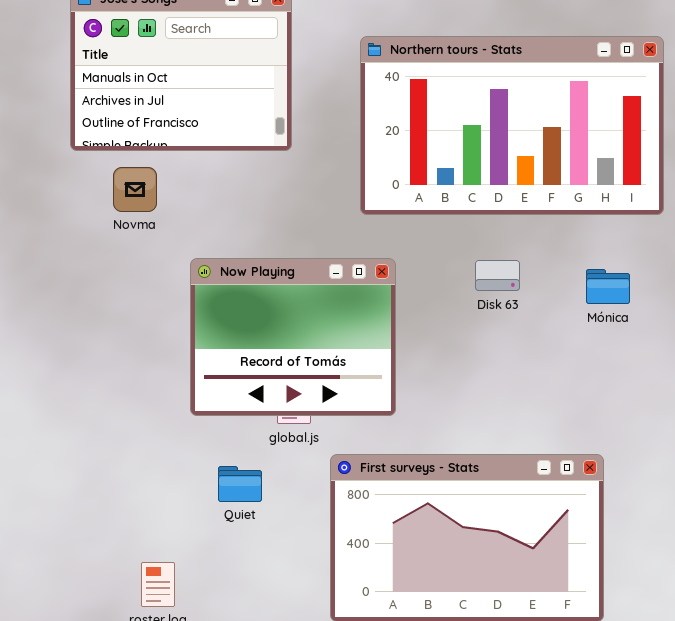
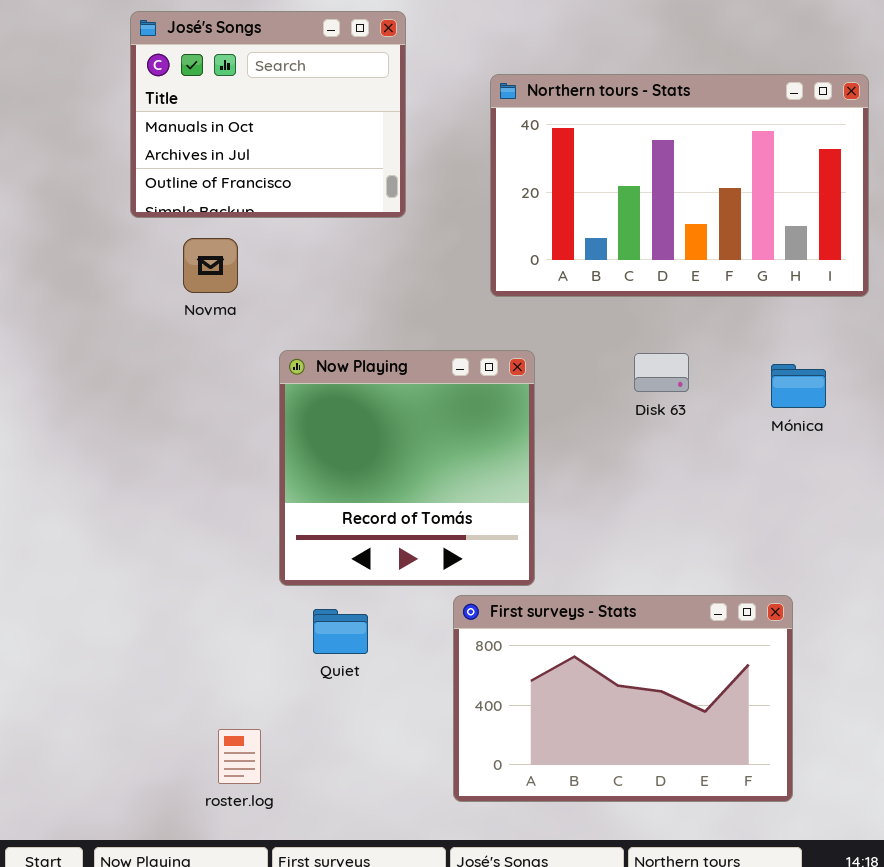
Now Playing: [190,258,396,416] -> [279,350,535,586], resized

